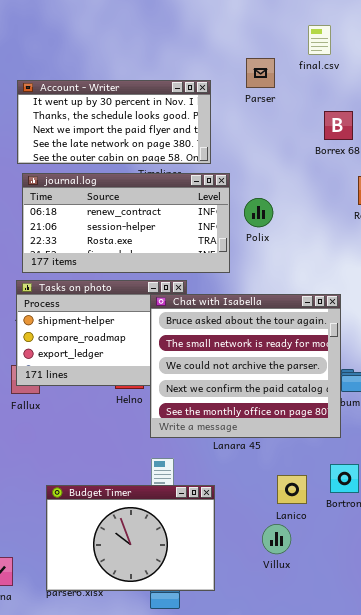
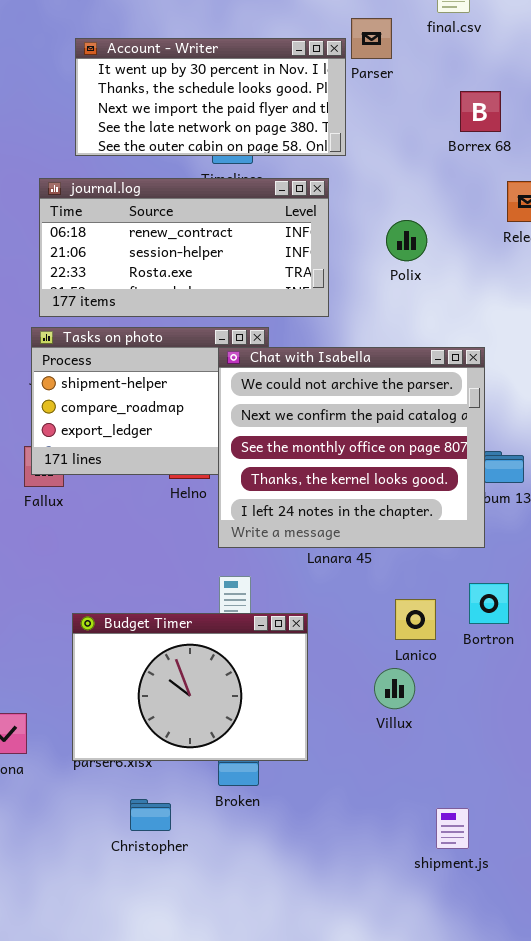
Account - Writer: [17,80,211,164] -> [75,38,346,156], moved
Polix: [244,198,273,227] -> [386,220,427,261], moved
Chat with Isabella: [150,294,341,438] -> [218,347,485,548], scrolled down 2 rows

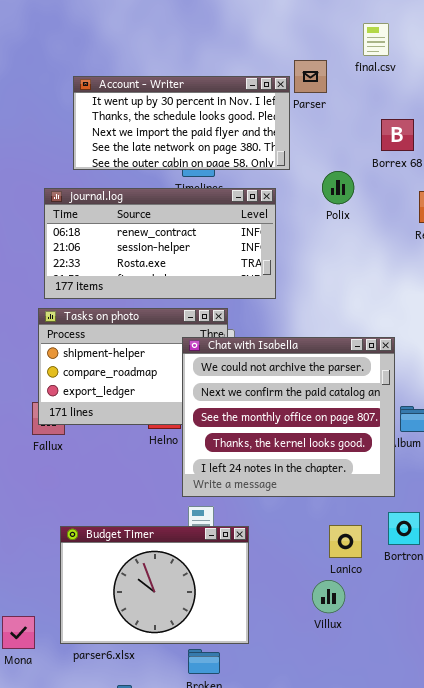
Polix: [386,220,427,261] -> [322,171,354,204], moved
Chat with Isabella: [218,347,485,548] -> [182,337,395,497], moved
Budget Timer: [72,613,308,761] -> [60,526,249,644], moved

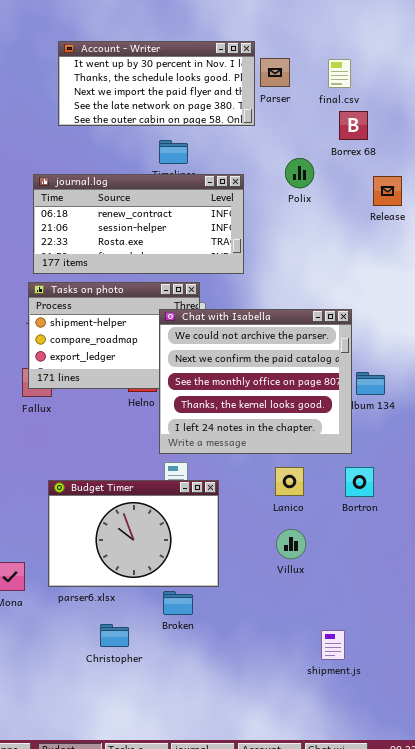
final.csv: [363,23,389,56] -> [328,59,351,88], moved
Account - Writer: [73,76,290,170] -> [58,41,255,126], moved
Lanico: [329,525,362,558] -> [275,467,304,496], moved

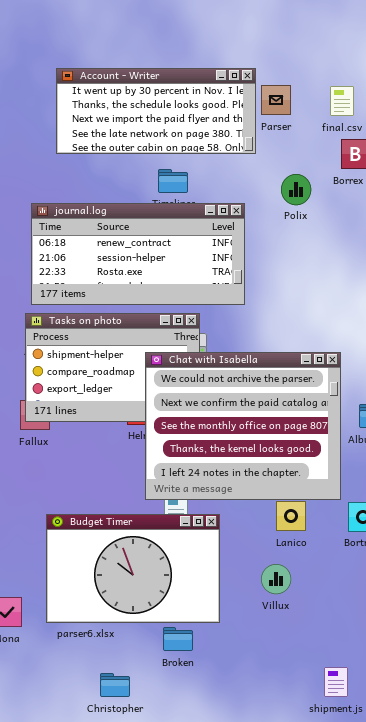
Polix: [285,158,314,188] -> [281,174,311,205], moved
Chat with Isabella: [159,309,352,454] -> [145,352,341,500], moved
Villux: [276,529,306,559] -> [261,564,291,594], moved
Christopher: [100,624,129,647] -> [100,673,130,697], moved

